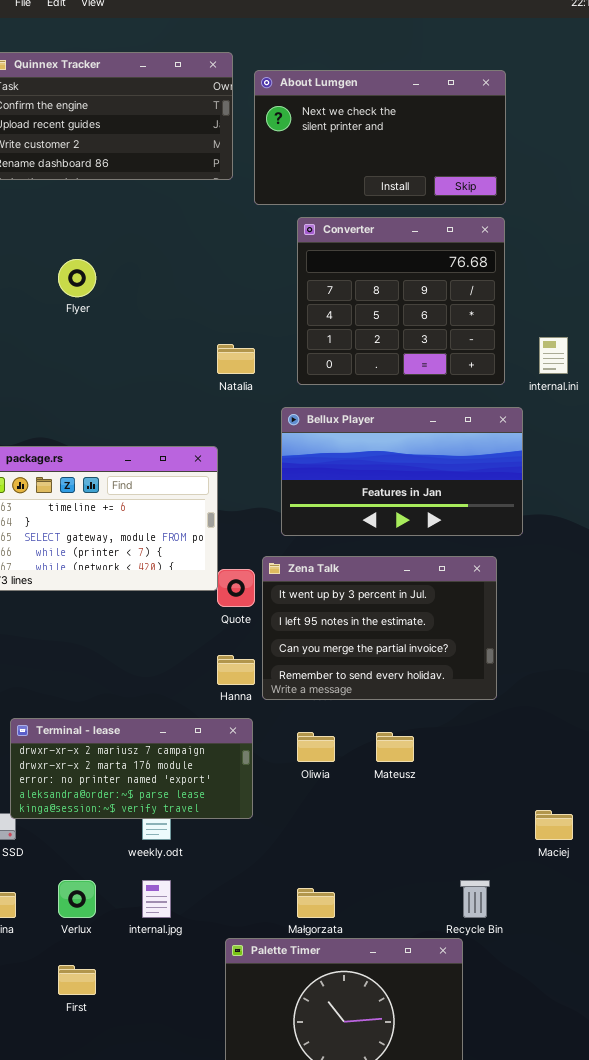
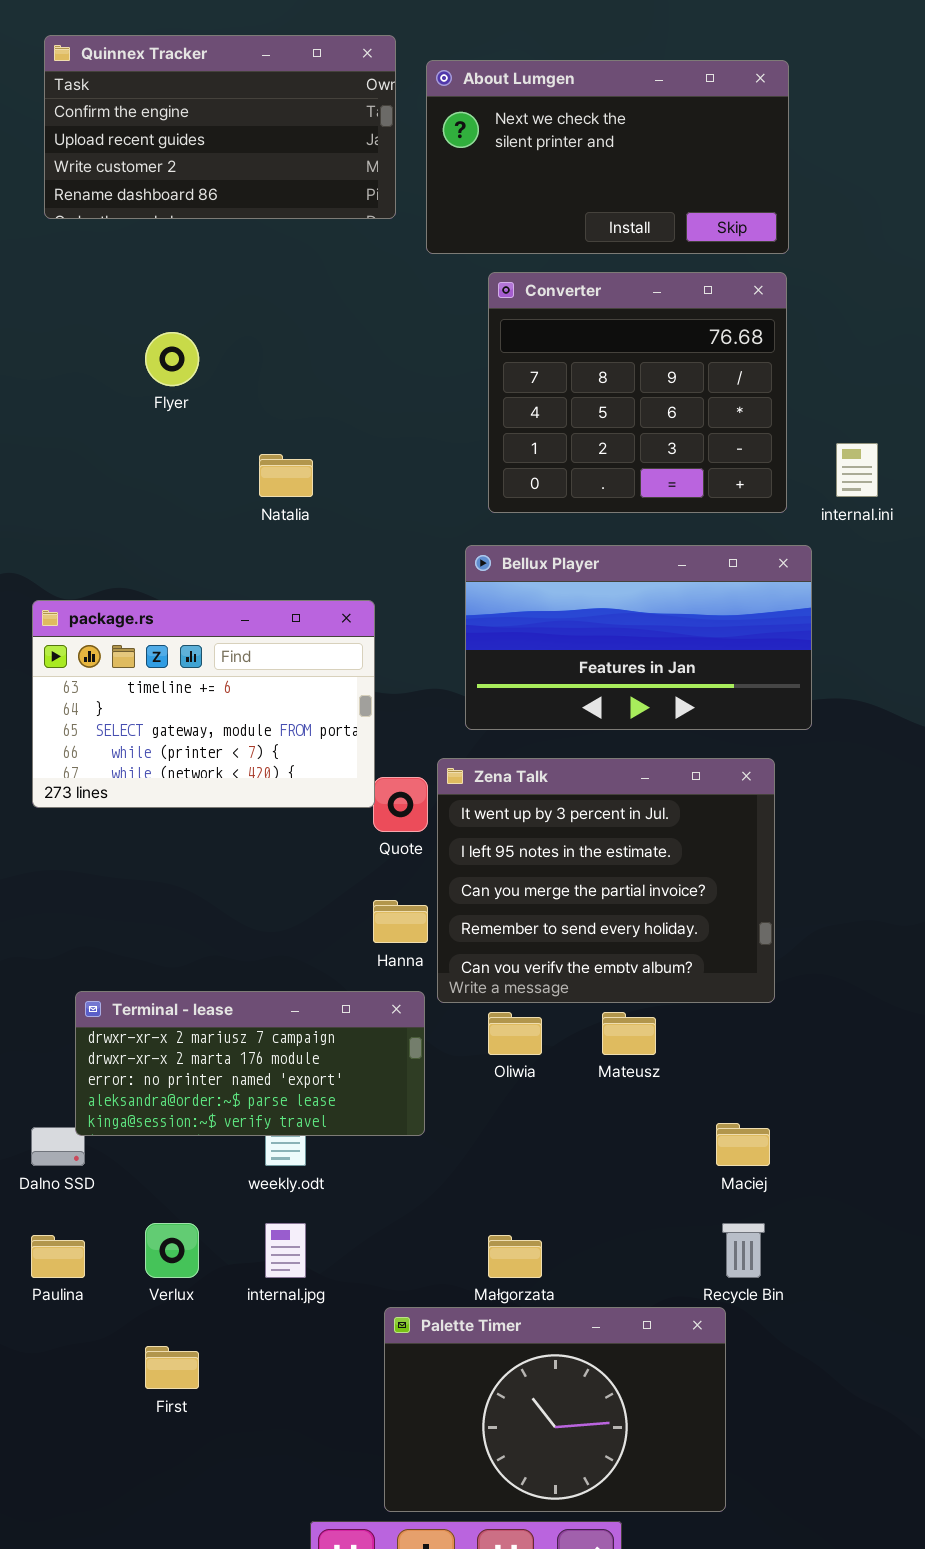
Natalia: [217,344,255,374] -> [259,454,313,497], moved
Zena Talk: [262,556,497,700] -> [437,758,775,1003], resized
Maciej: [535,810,573,840] -> [716,1123,770,1166], moved

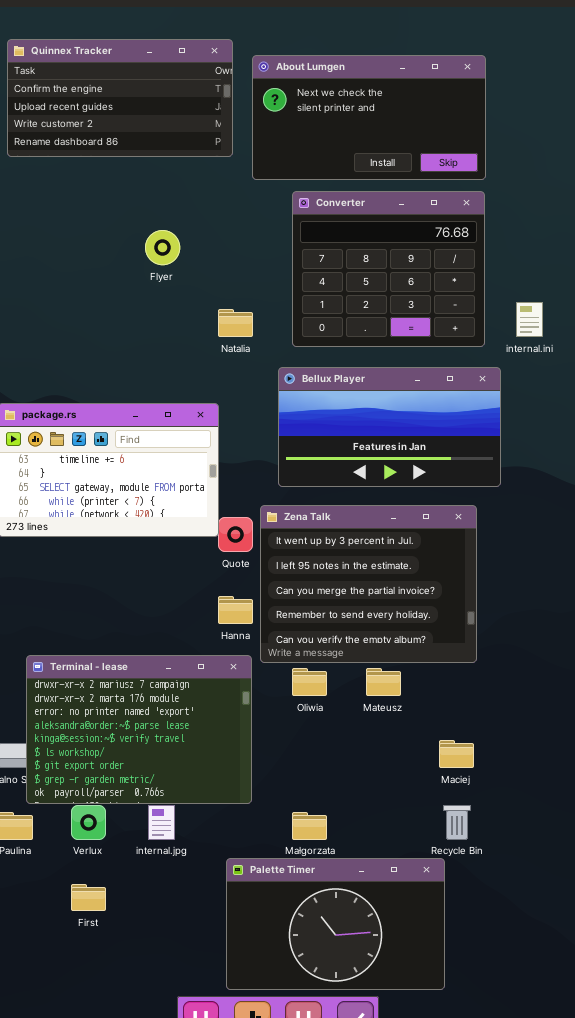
Flyer: [145,332,199,386] -> [145,230,180,265], moved
Natalia: [259,454,313,497] -> [218,309,253,337], moved
Terminal - lease: [75,991,425,1136] -> [26,655,252,804], resized

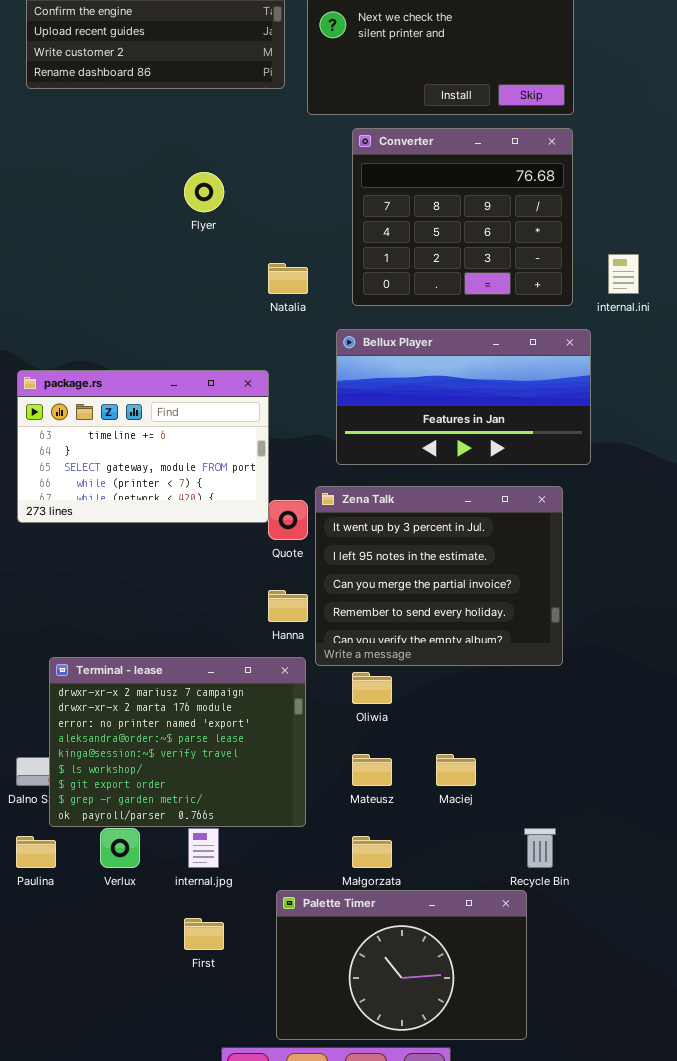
Mateusz: [366,668,401,696] -> [352,754,392,786], moved
Maciej: [439,740,474,768] -> [436,754,476,786], moved
First: [71,884,106,911] -> [184,918,224,950], moved

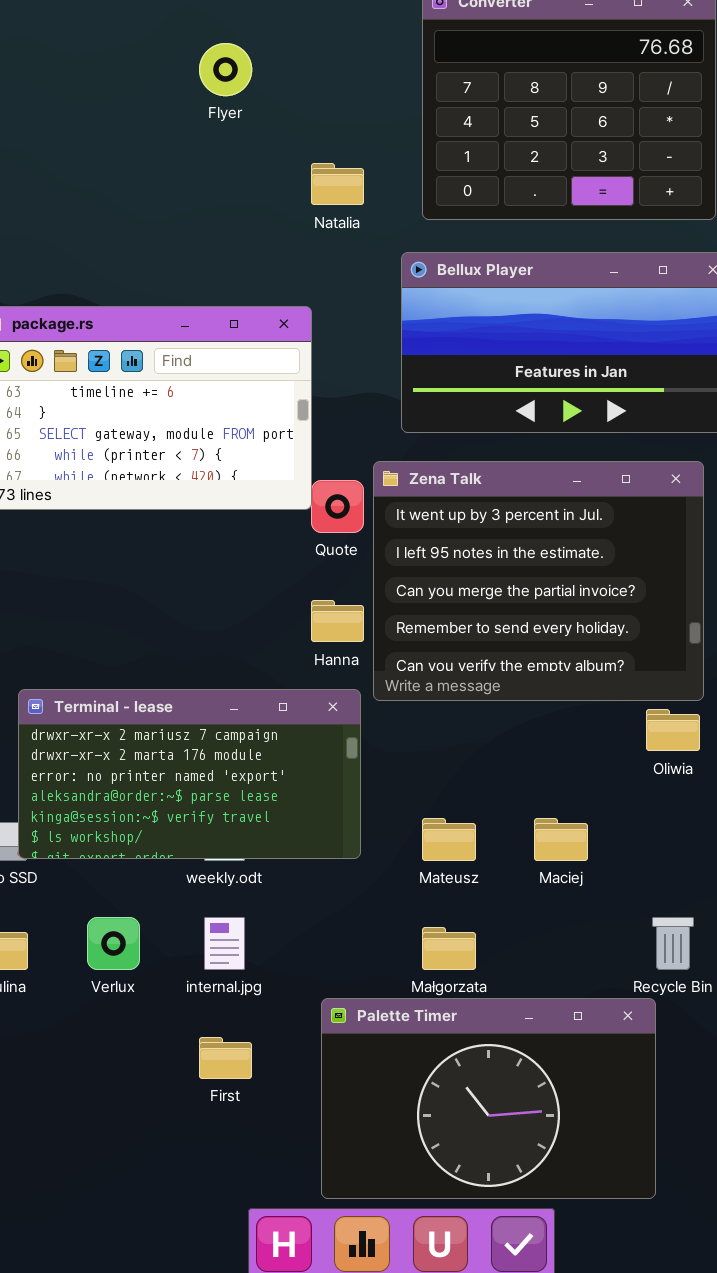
Terminal - lease: [49,657,306,827] -> [18,689,361,859], resized
Oliwia: [352,672,392,704] -> [646,709,700,751], moved

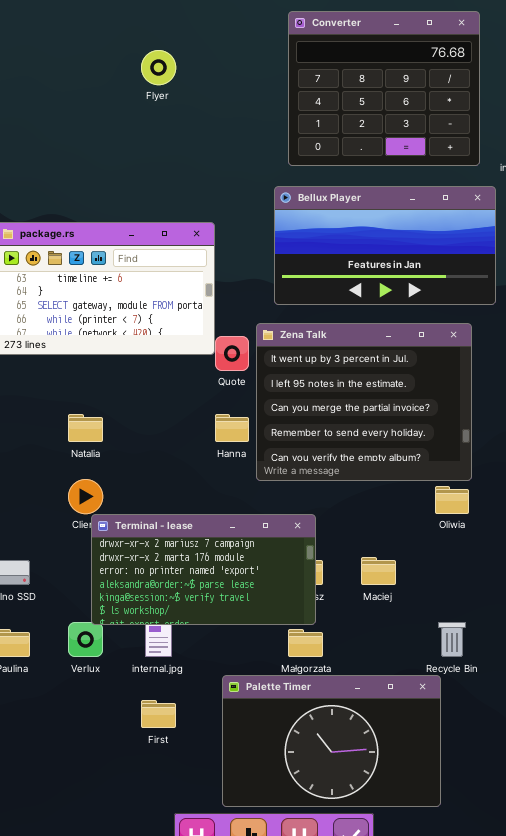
Natalia: [311,163,364,205] -> [68,414,103,442], moved
Terminal - lease: [18,689,361,859] -> [91,514,316,625], moved

